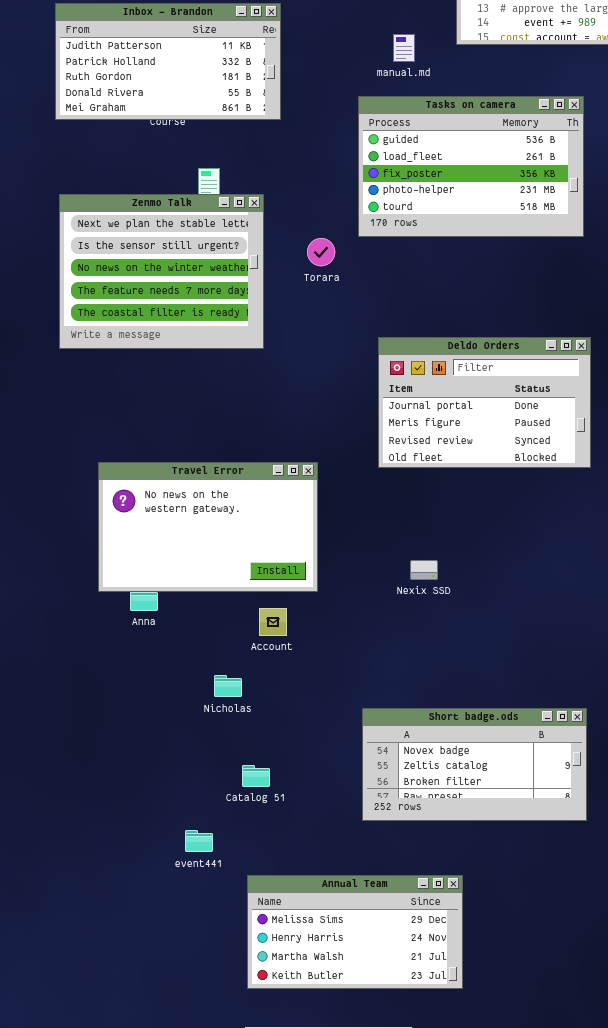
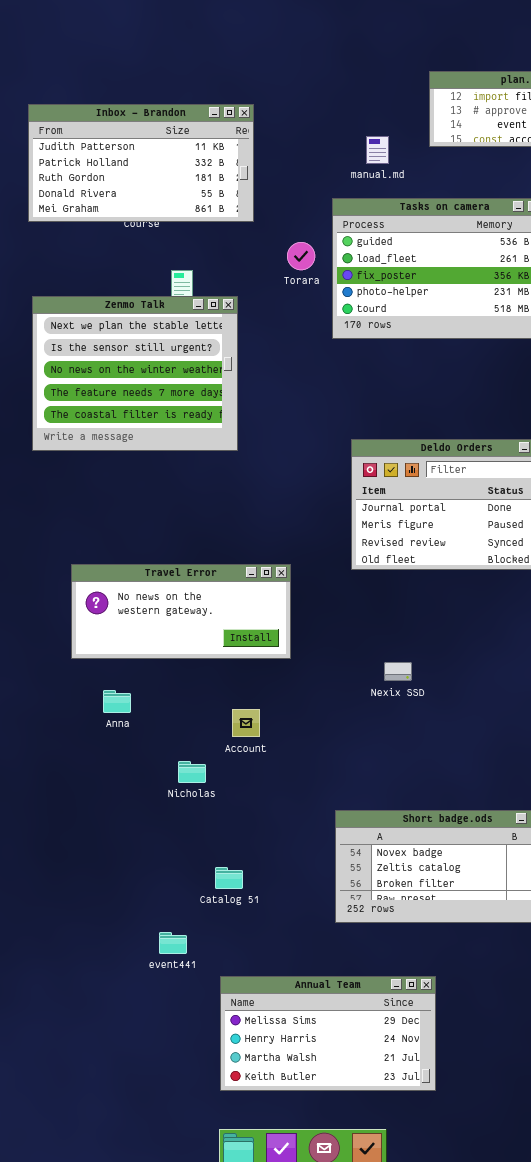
Torara: [307,238,335,266] -> [287,242,315,270], moved
Travel Error: [98,462,318,592] -> [71,564,291,659], resized
Nicholas: [214,675,242,697] -> [178,761,206,783], moved

